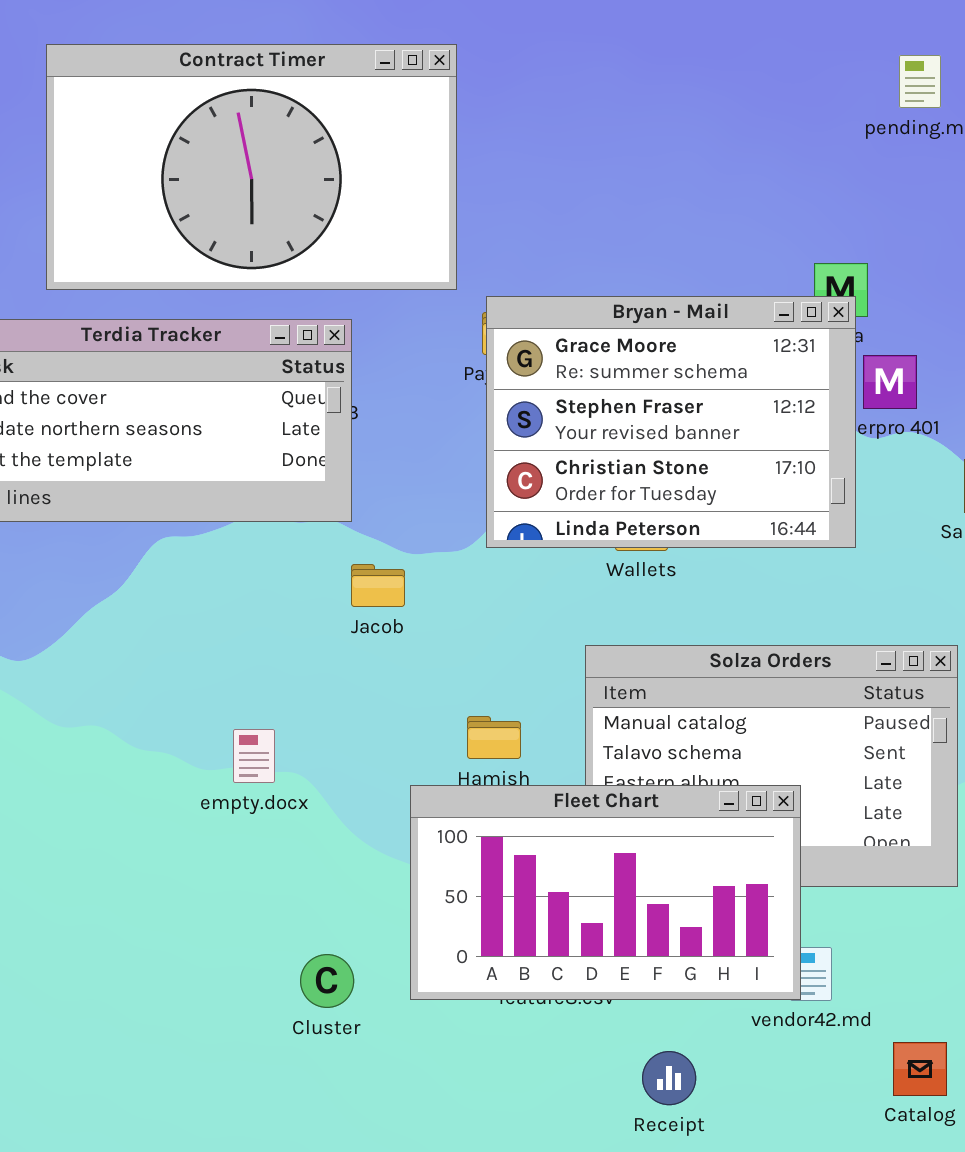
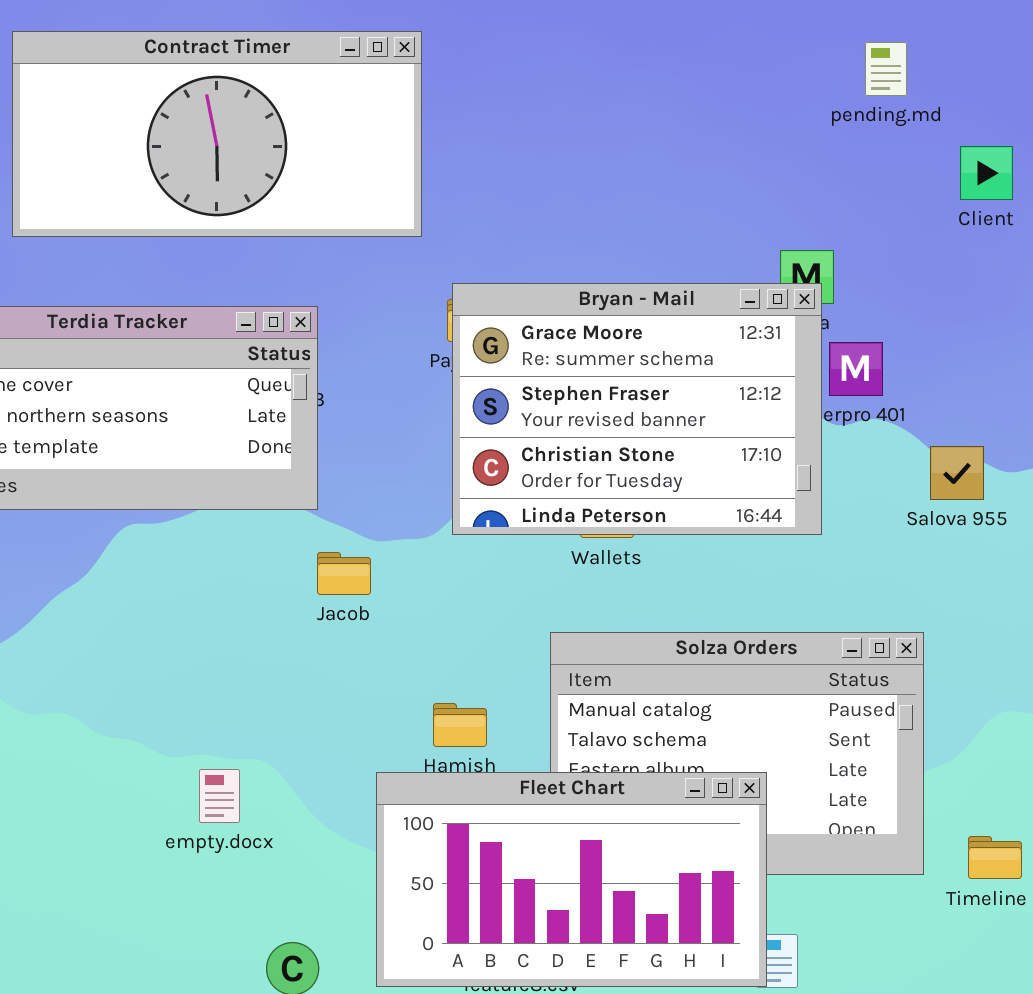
Contract Timer: [46,44,457,290] -> [12,31,422,237], resized
empty.docx: [233,729,275,783] -> [199,769,240,823], moved

